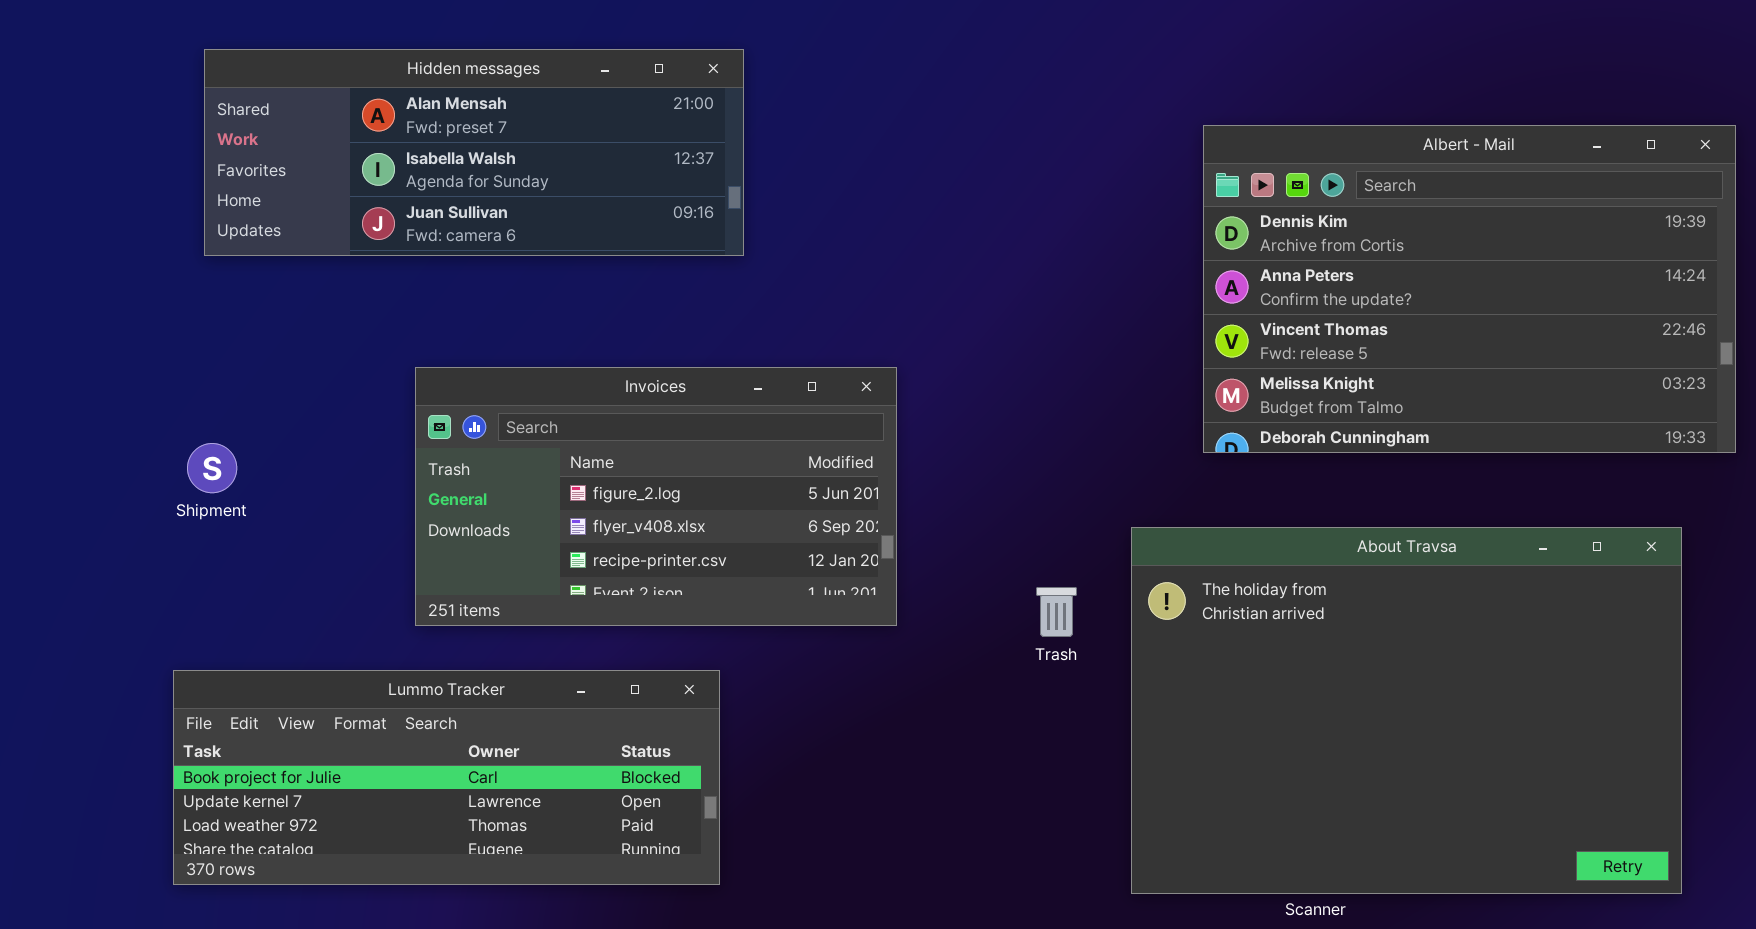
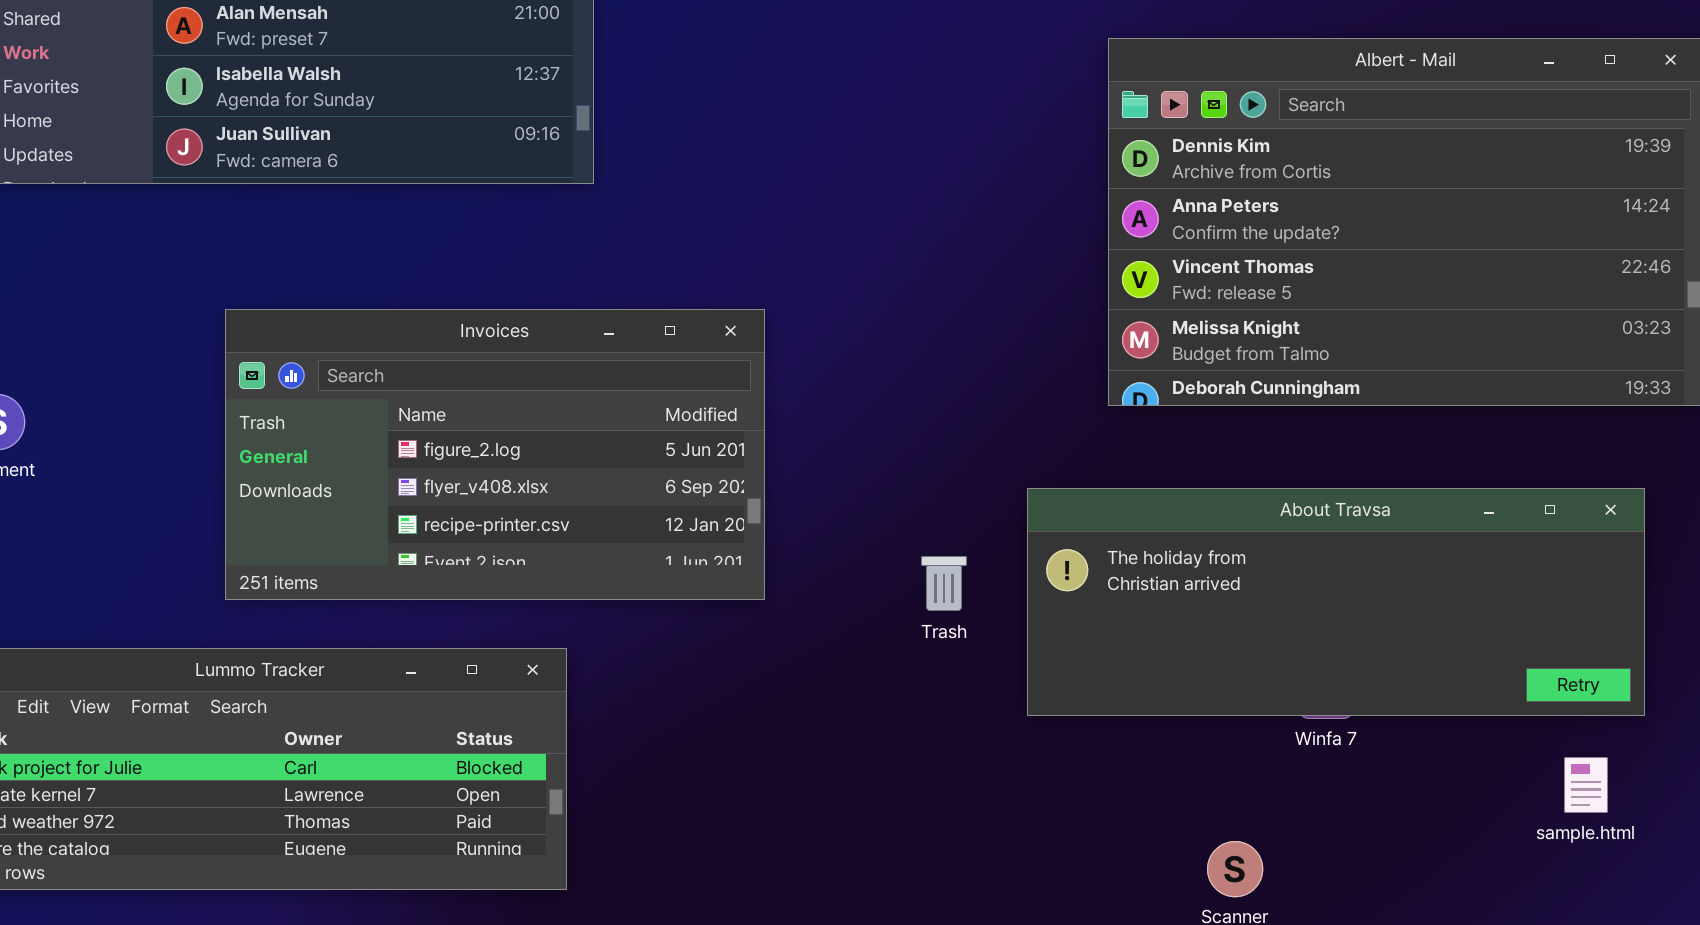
About Travsa: [1131,527,1682,894] -> [1027,488,1645,716], resized

